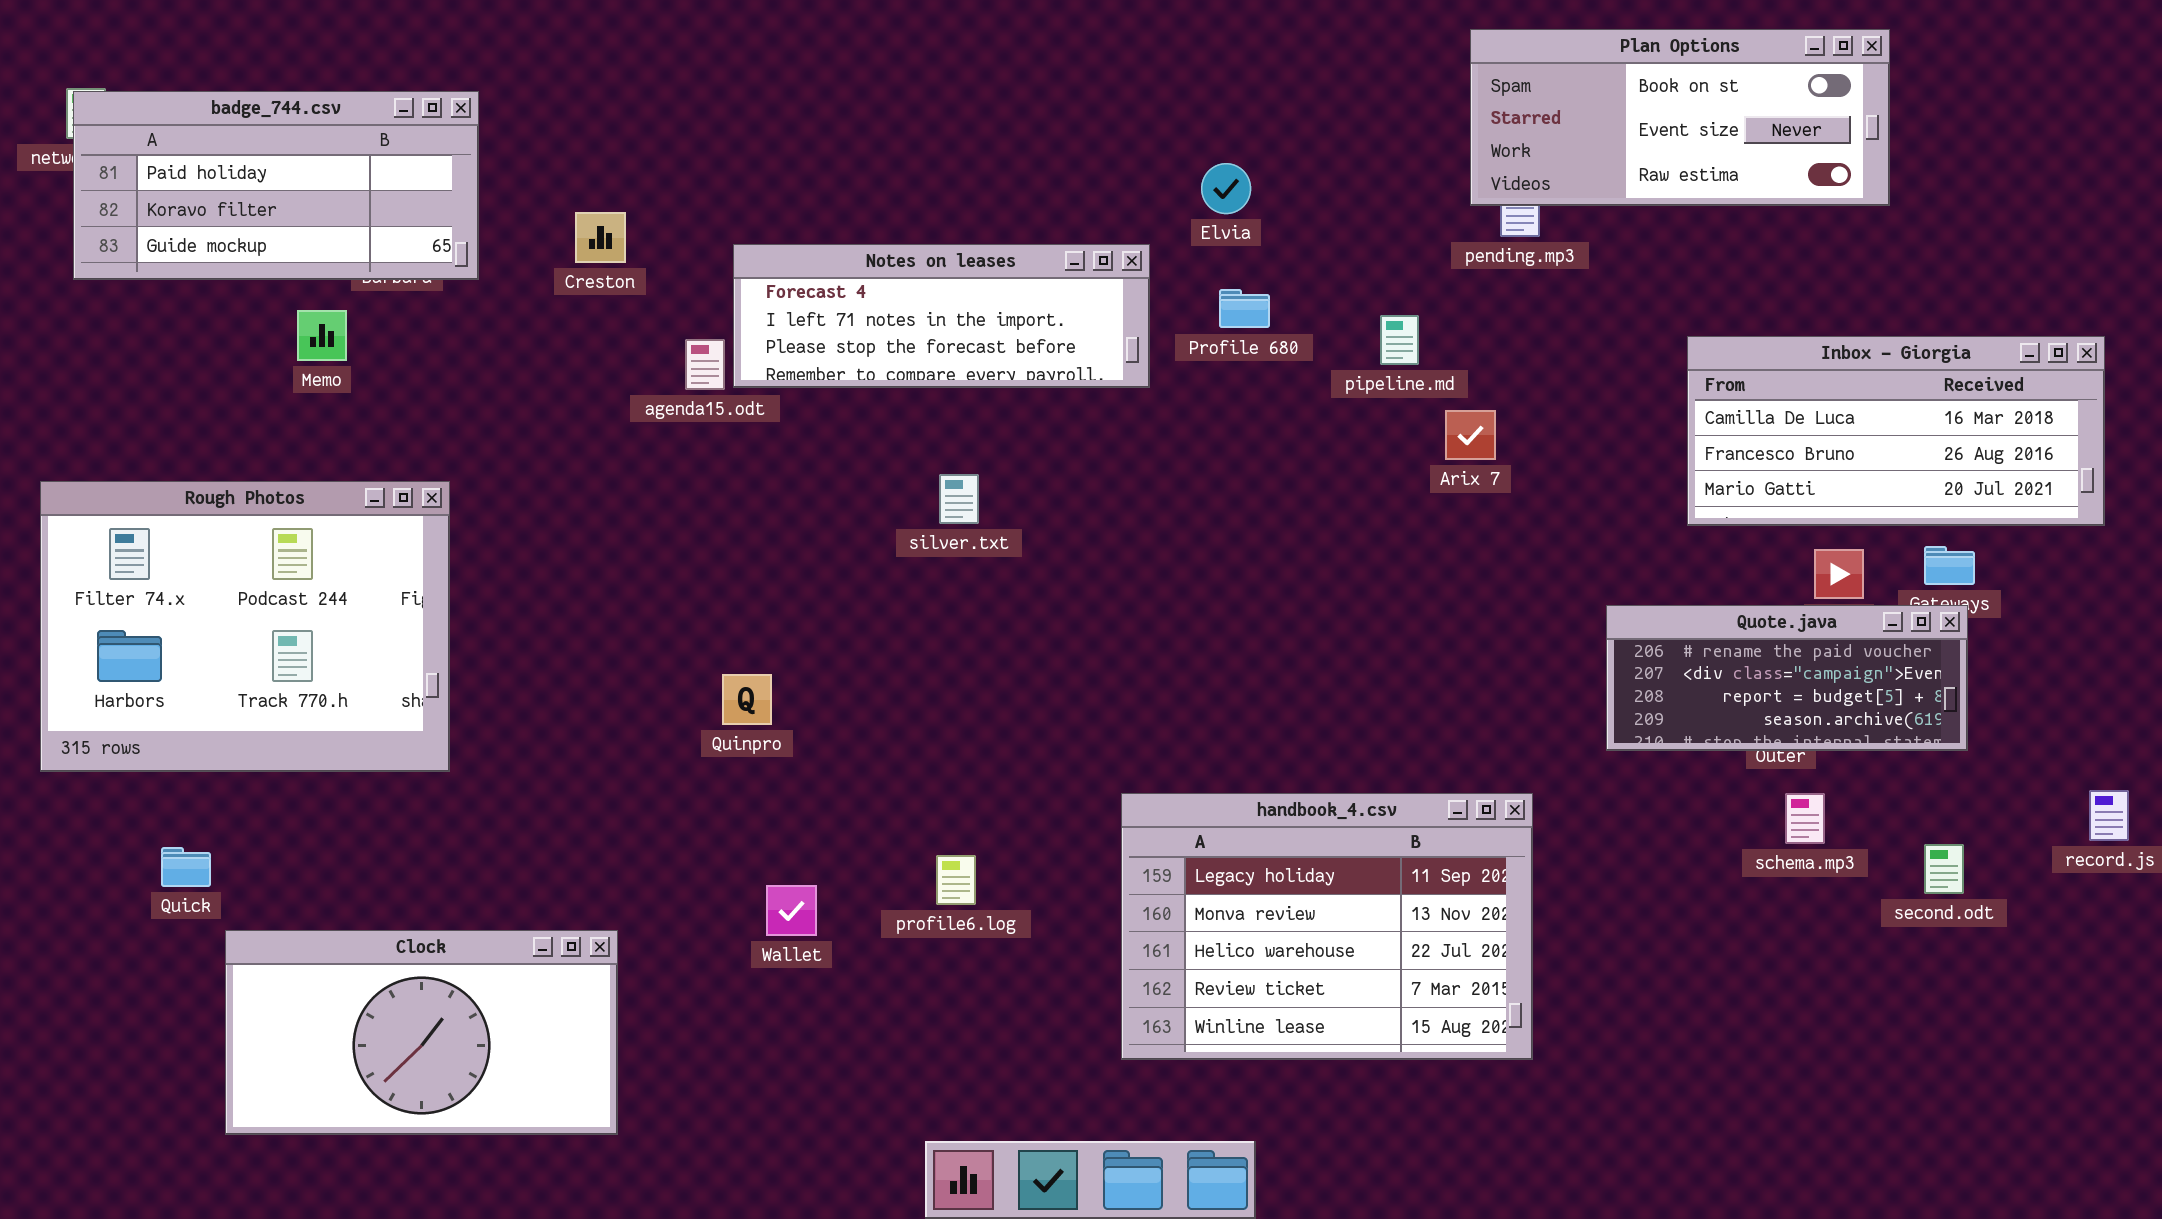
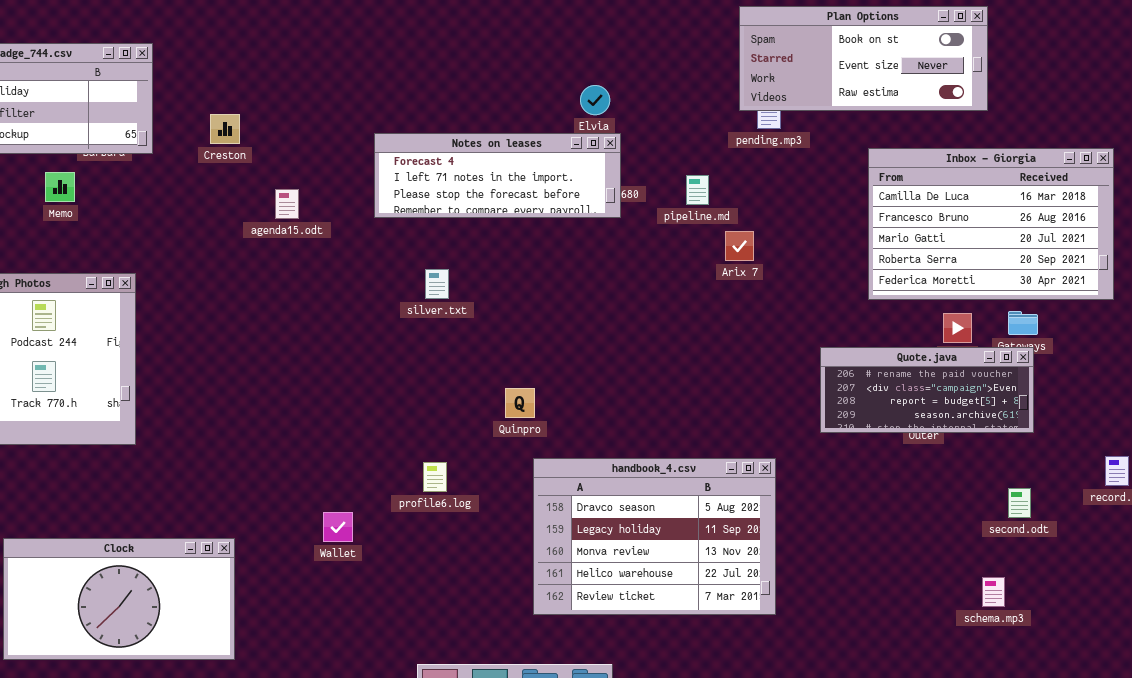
Notes on leases: [733,244,1150,388] -> [374,133,621,218], moved
Inbox - Giorgia: [1687,336,2105,526] -> [868,148,1114,300], resized
Quinpro: [722,674,772,725] -> [505,388,535,418], moved
handbook_4.csv: [1121,793,1533,1060] -> [533,458,776,615], scrolled up 1 row
schema.mp3: [1785,793,1825,844] -> [982,577,1005,607], moved
profile6.log: [936,855,976,905] -> [423,462,447,492], moved

